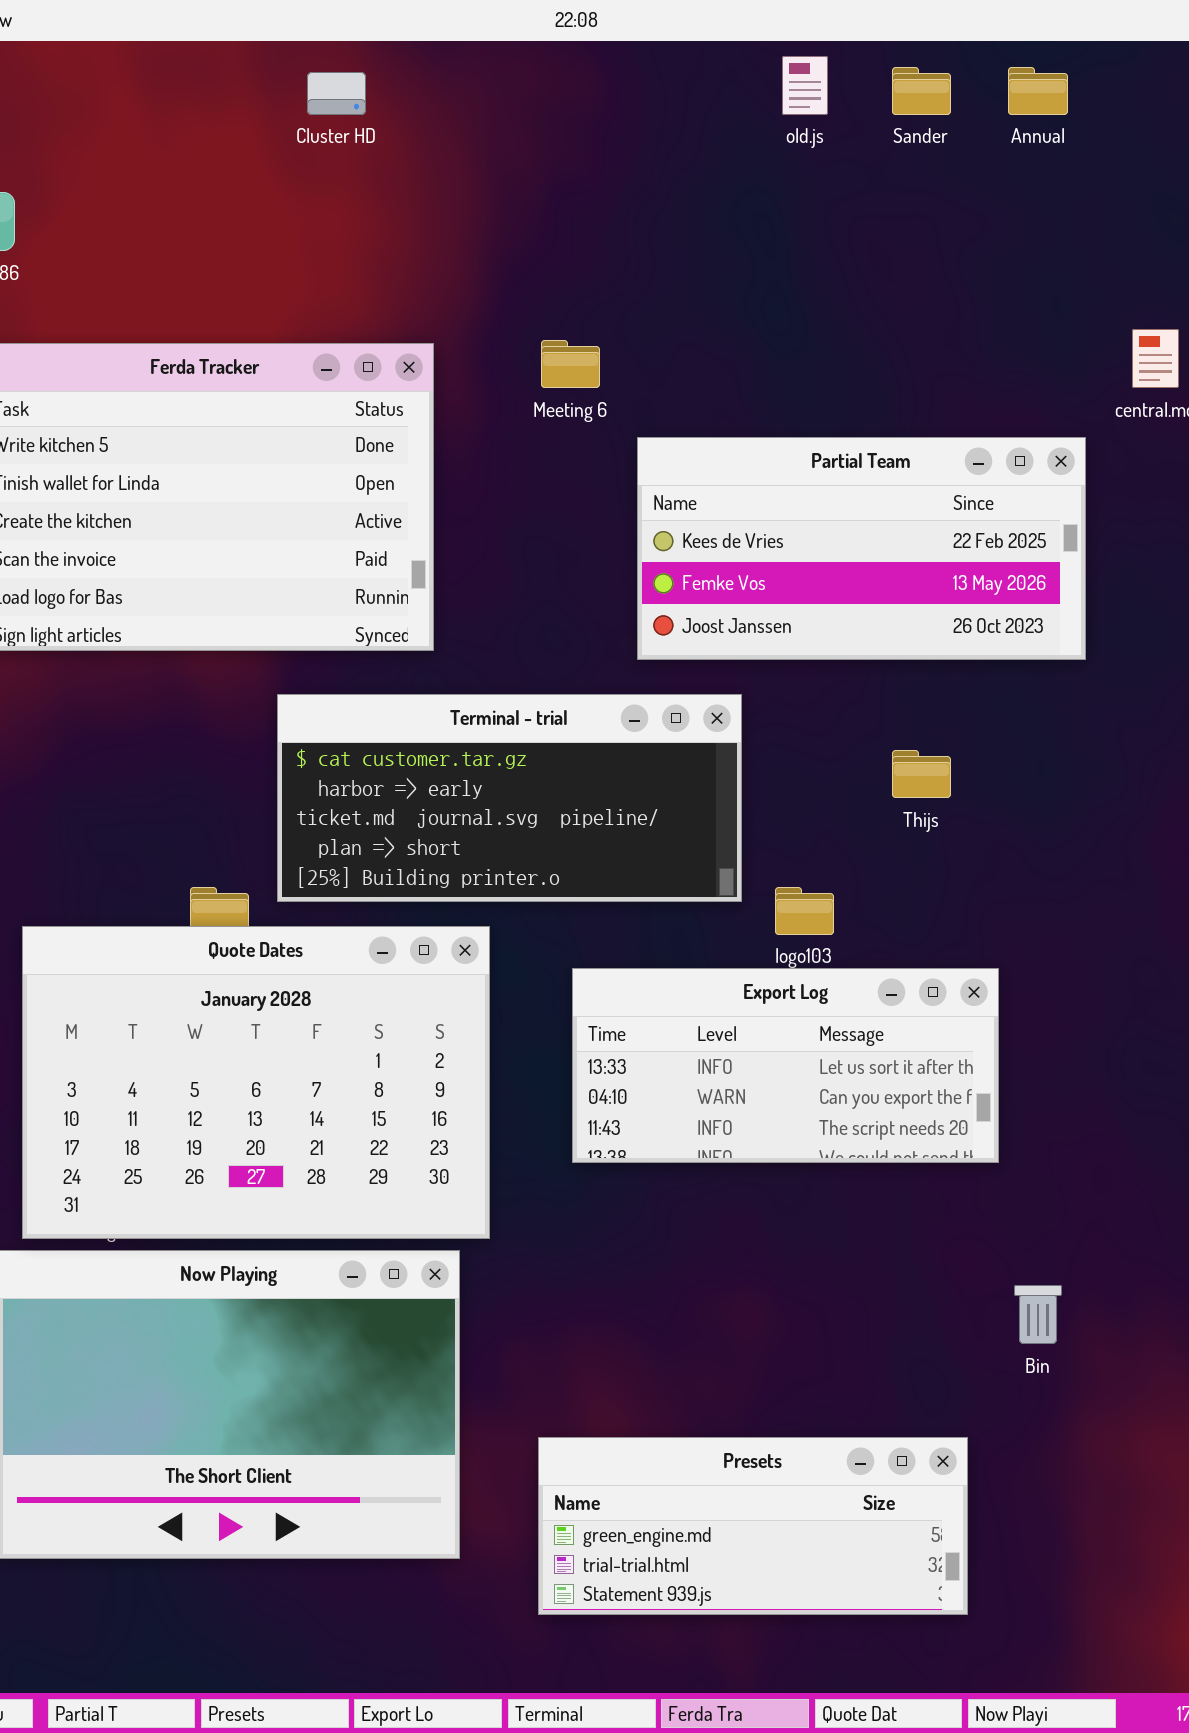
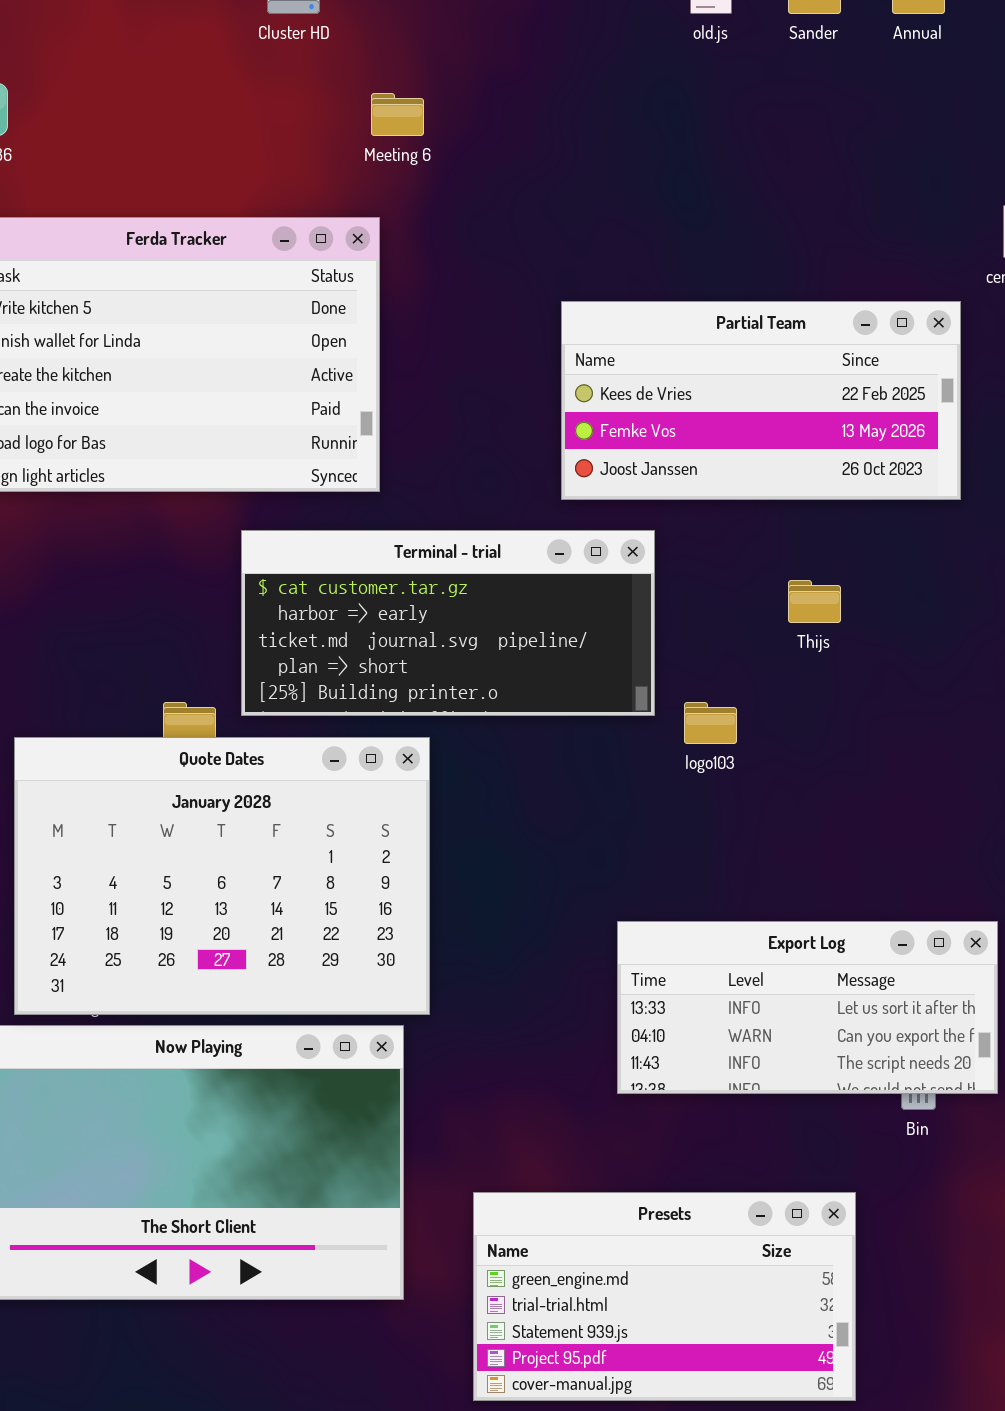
Meeting 6: [541,340,600,388] -> [371,93,424,136], moved
Export Log: [572,968,999,1163] -> [617,921,998,1094], moved
Presets: [538,1437,968,1615] -> [473,1192,856,1401], resized

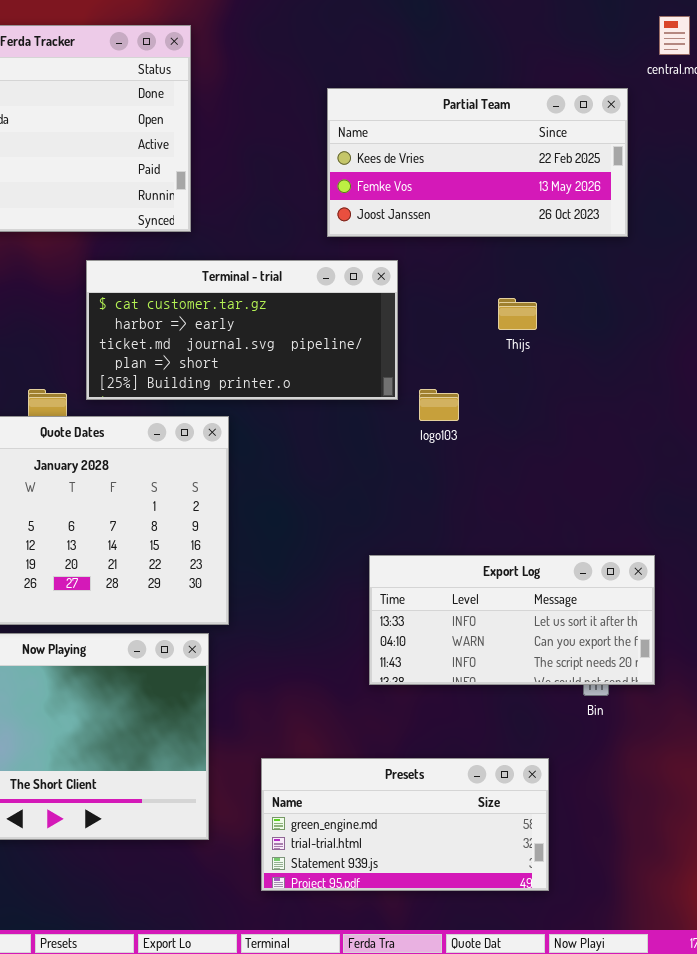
Presets: [473,1192,856,1401] -> [261,758,549,891], resized

